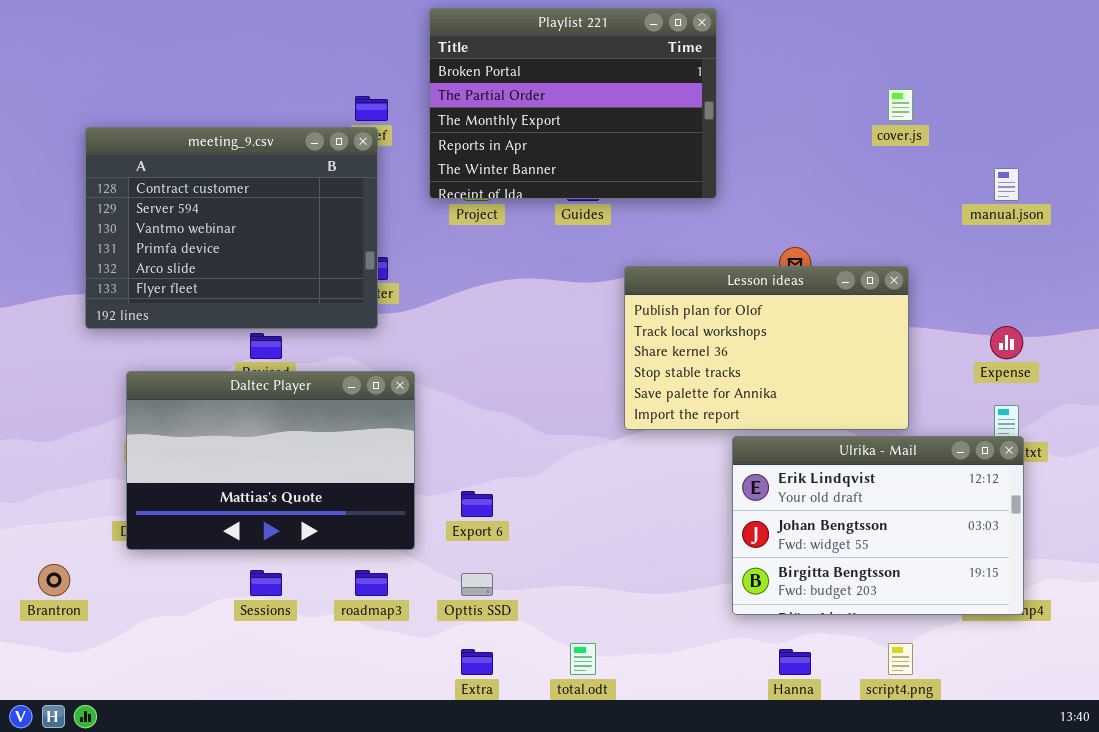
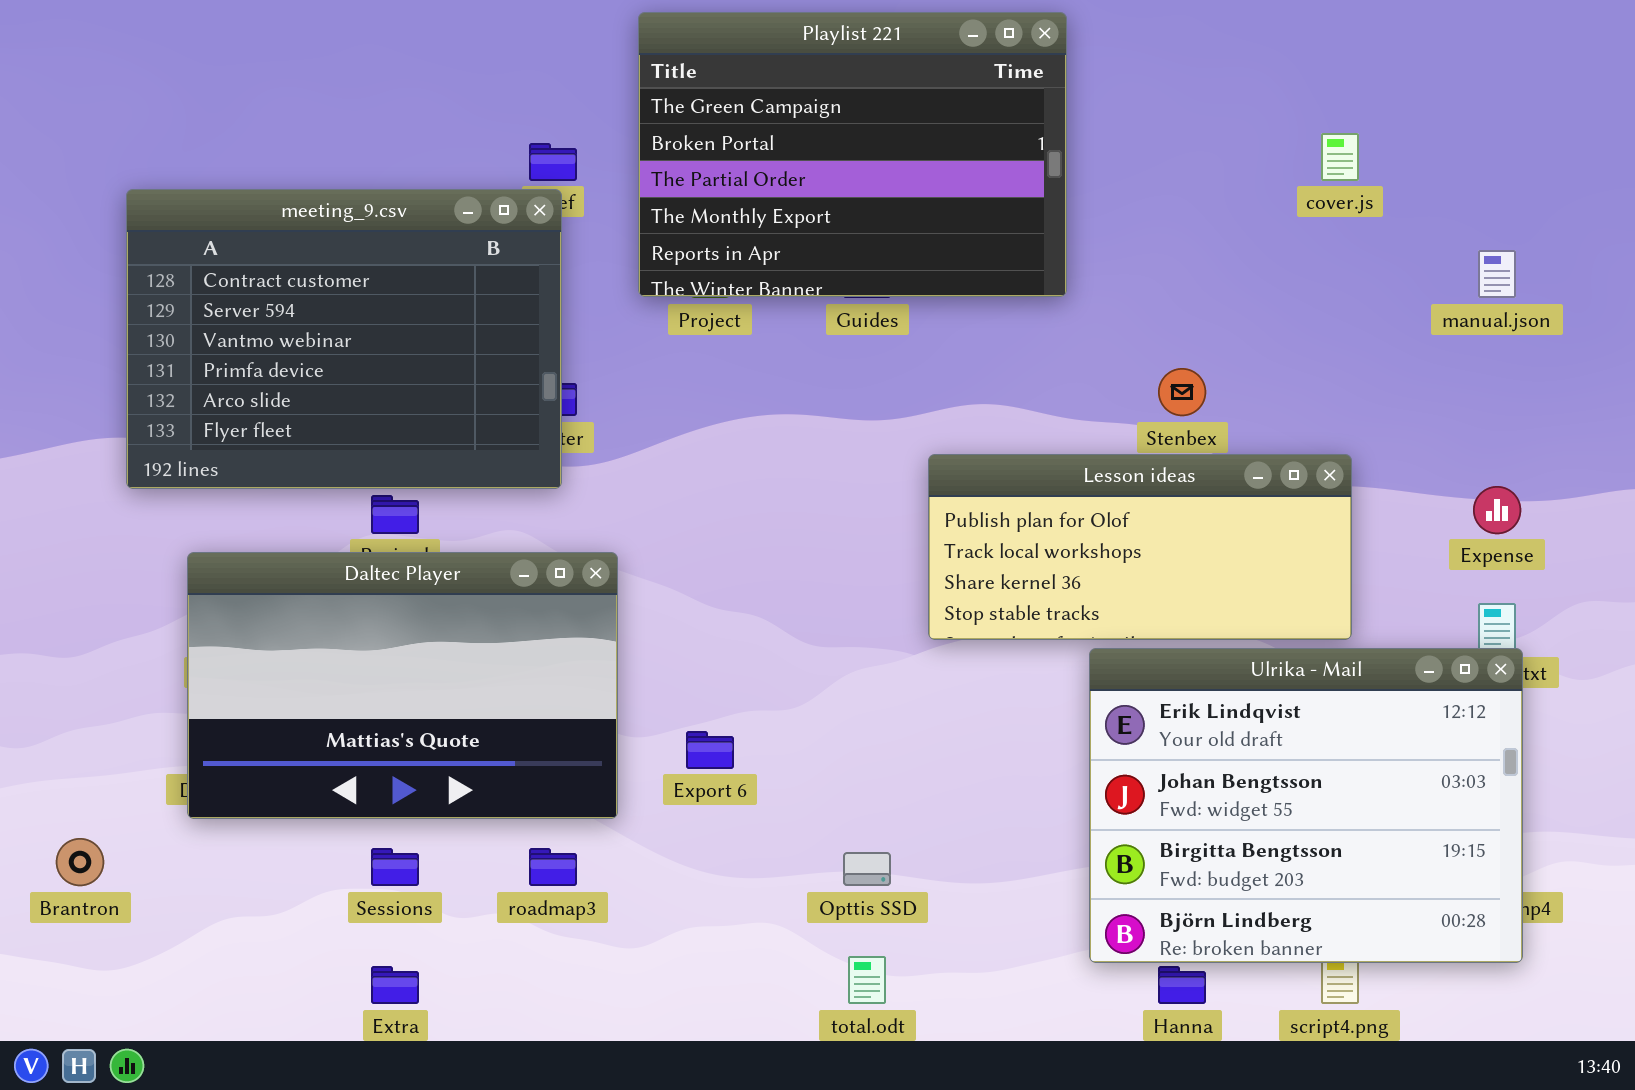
Playlist 221: [429,8,717,199] -> [638,12,1067,297], scrolled up 1 row
Lesson ideas: [624,266,909,430] -> [928,454,1352,640], resized
Ulrika - Mail: [732,436,1024,615] -> [1089,648,1523,963], resized
Opttis SSD: [461,573,493,596] -> [843,852,891,886], moved
Extra: [461,649,493,675] -> [371,966,419,1004], moved

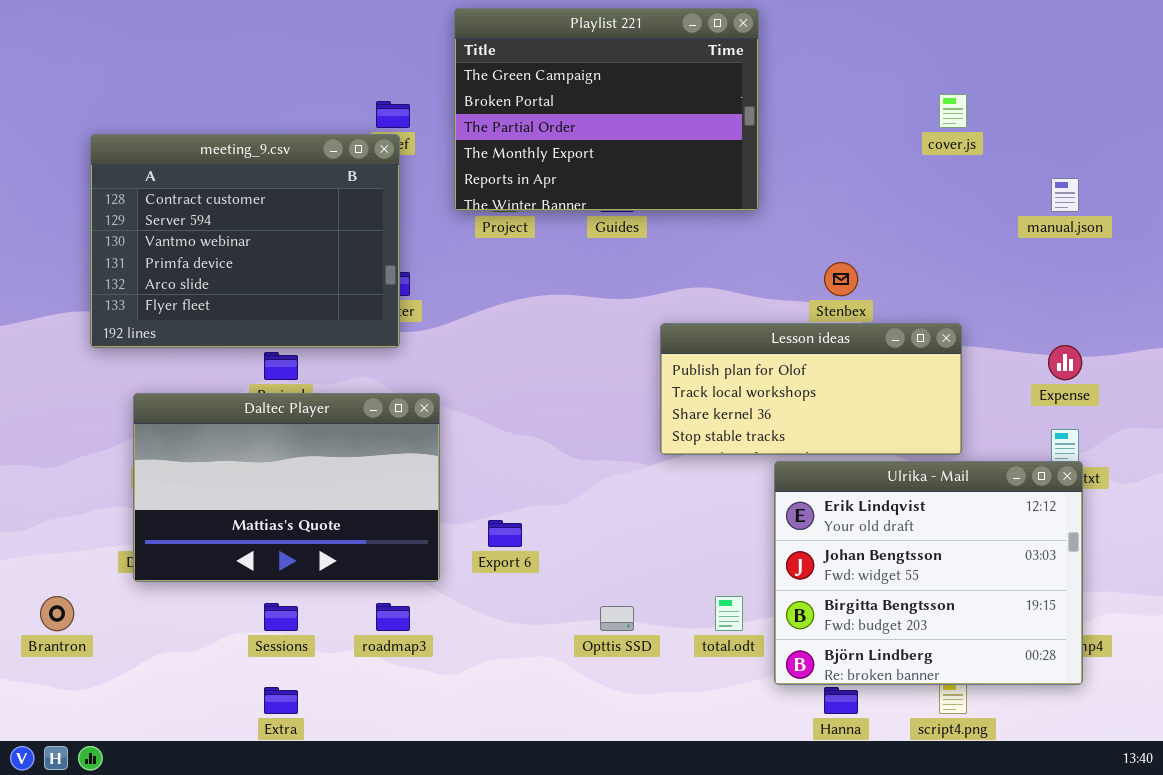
total.odt: [848,956,886,1004] -> [715,596,743,631], moved

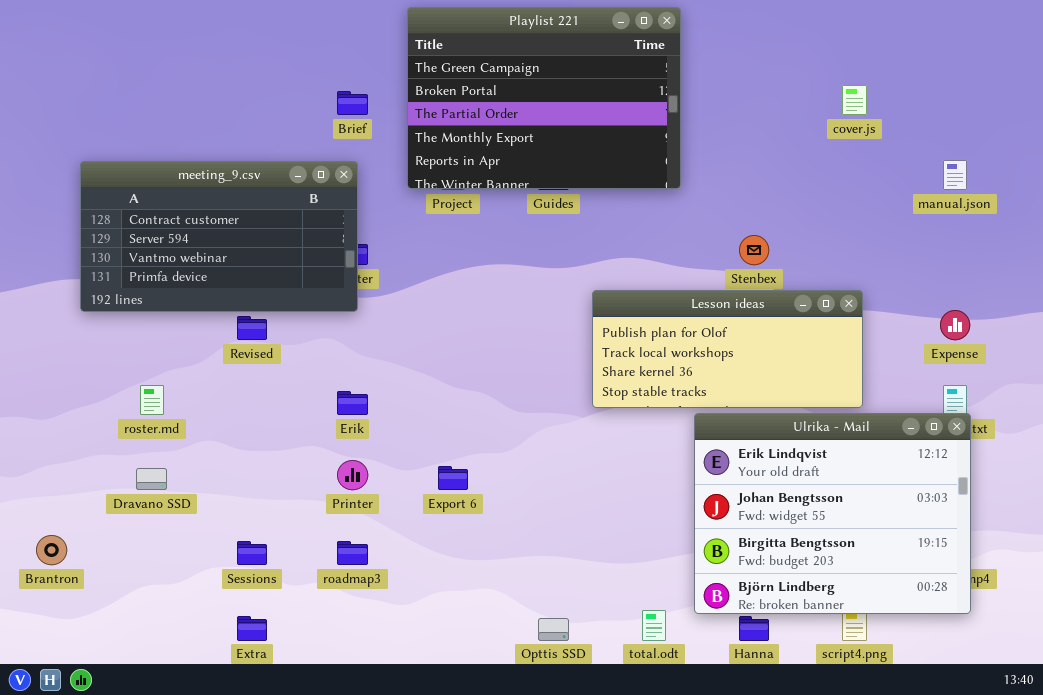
meeting_9.csv: [90,134,400,348] -> [80,161,358,312], resized
Daltec Player: [133,393,440,582] -> none, closed
total.odt: [715,596,743,631] -> [642,610,666,641], moved
Opttis SSD: [600,606,634,631] -> [538,618,569,641], moved

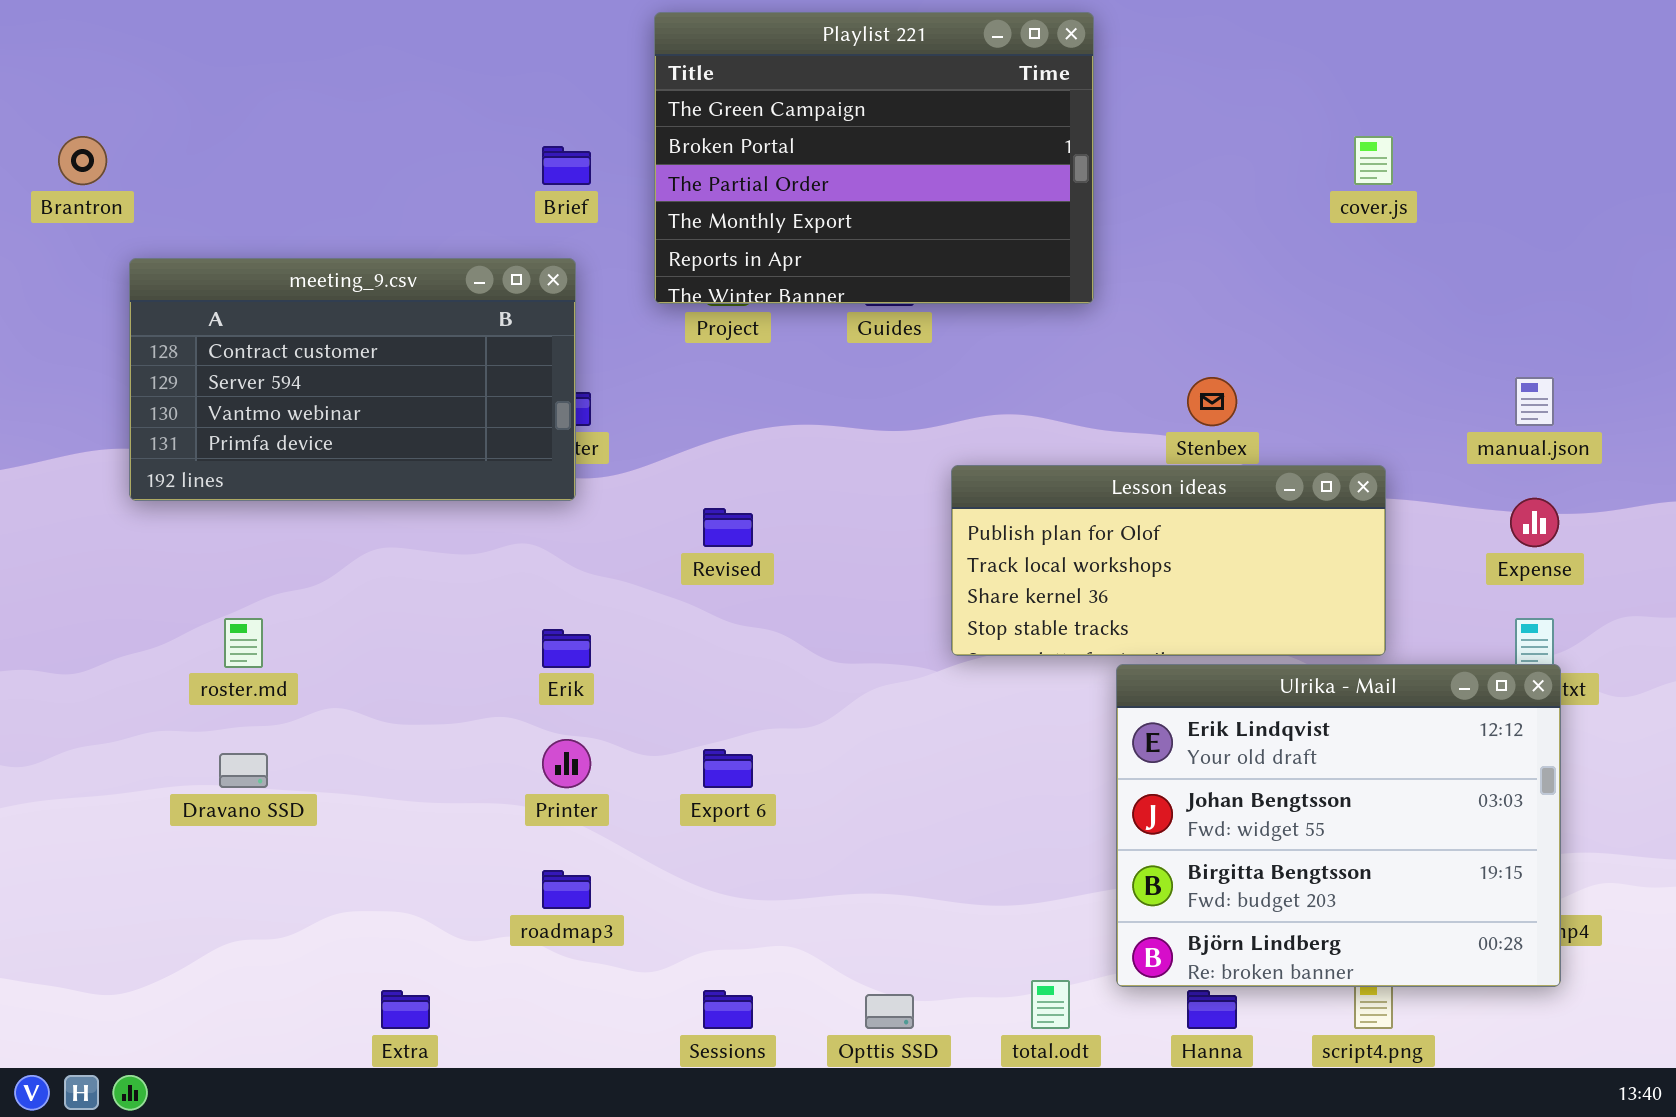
manual.json: [943,160,967,190] -> [1515,377,1554,426], moved
Revised: [237,316,267,340] -> [703,508,753,547], moved
Brantron: [36,535,67,565] -> [58,136,107,185], moved
Sessions: [237,541,267,565] -> [703,990,753,1029], moved

